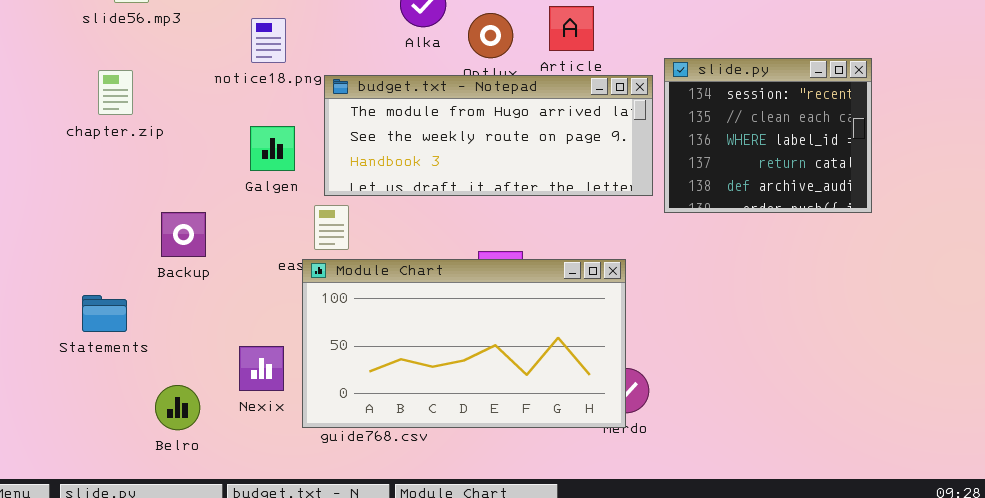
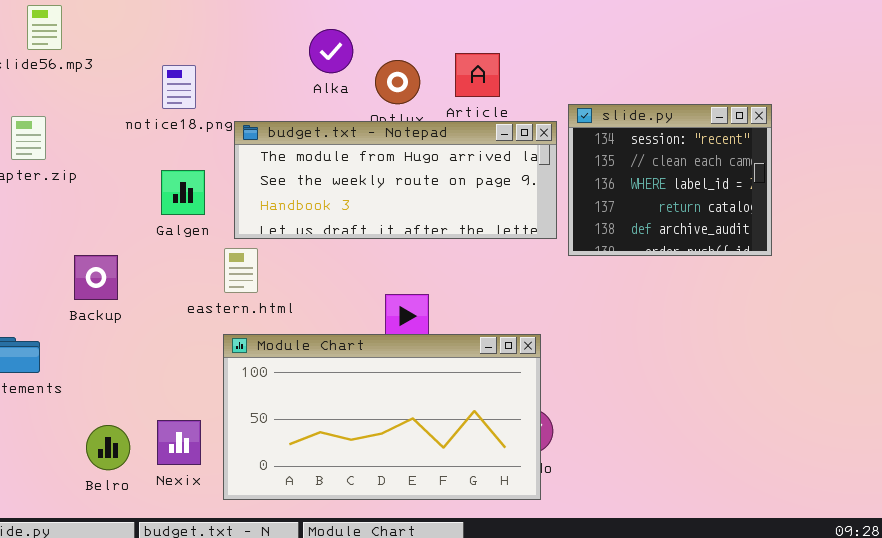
Module Chart: [302,259,626,428] -> [223,334,541,500], moved
Nexix: [239,346,284,391] -> [157,420,201,465], moved
Belro: [155,385,200,430] -> [86,425,130,470], moved

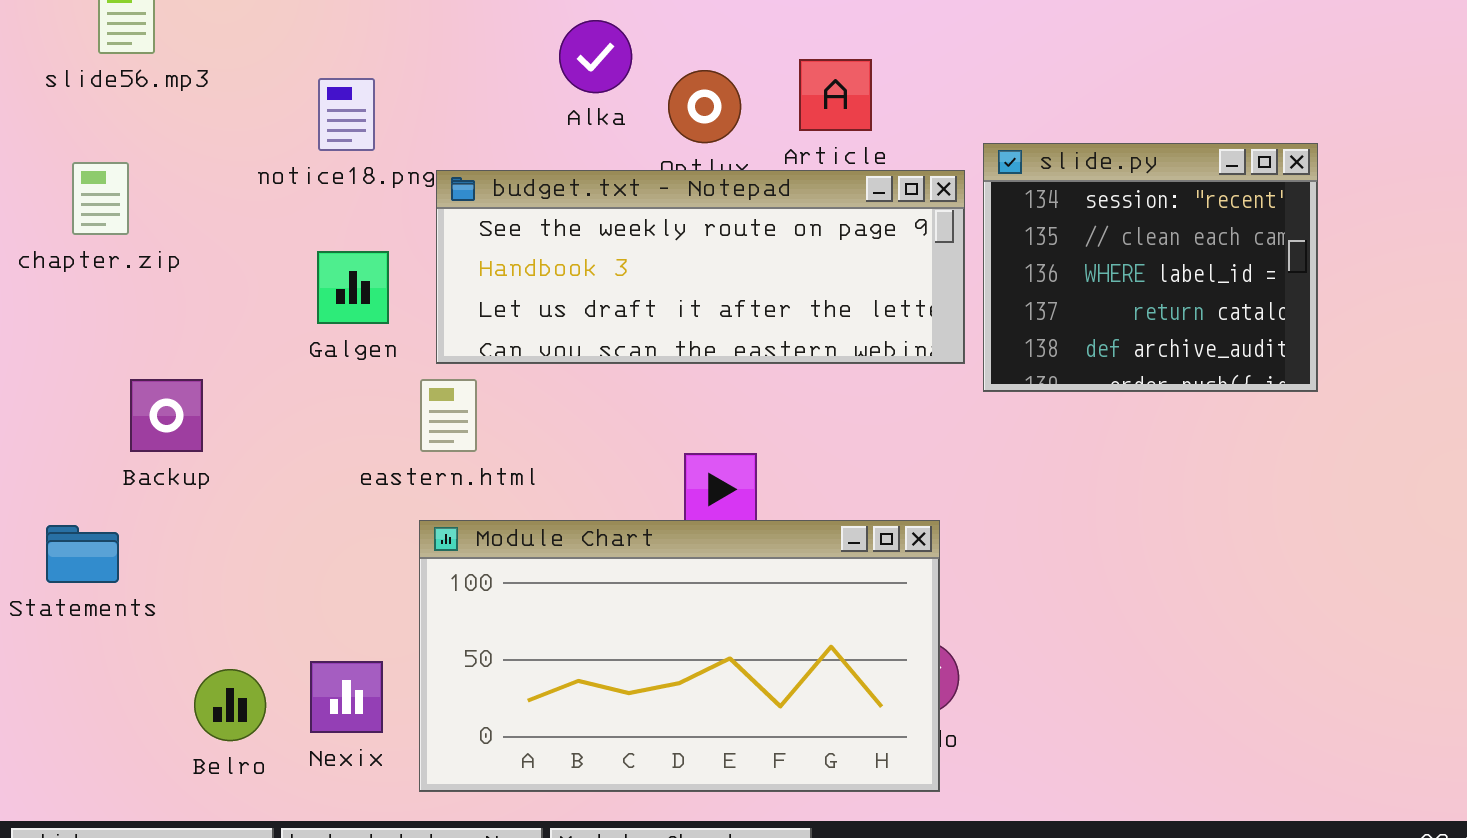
budget.txt - Notepad: [234,121,557,239] -> [436,170,965,364], scrolled down 1 row
Backup: [74,255,118,300] -> [130,379,203,452], moved

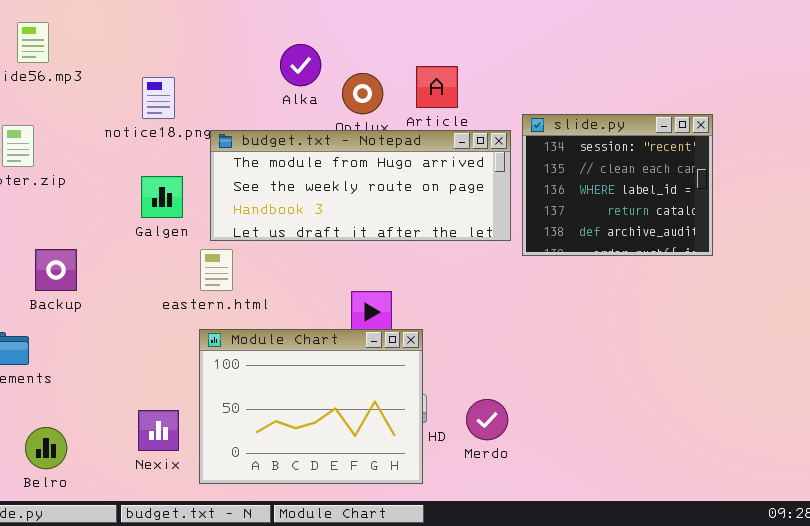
budget.txt - Notepad: [436,170,965,364] -> [210,130,511,241], scrolled up 1 row
Module Chart: [419,520,940,792] -> [199,329,423,484], resized
Belro: [194,669,266,741] -> [25,427,67,469], moved

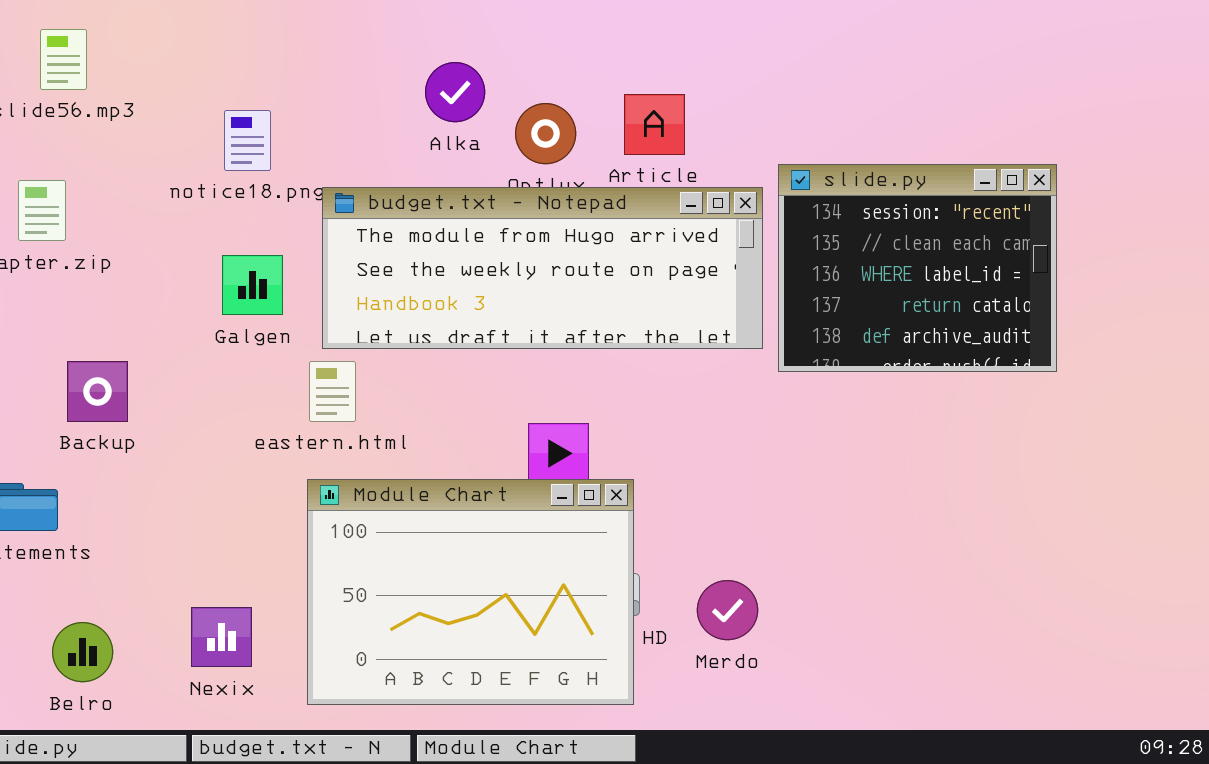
Nexix: [138,410,179,451] -> [191,607,252,667], moved

